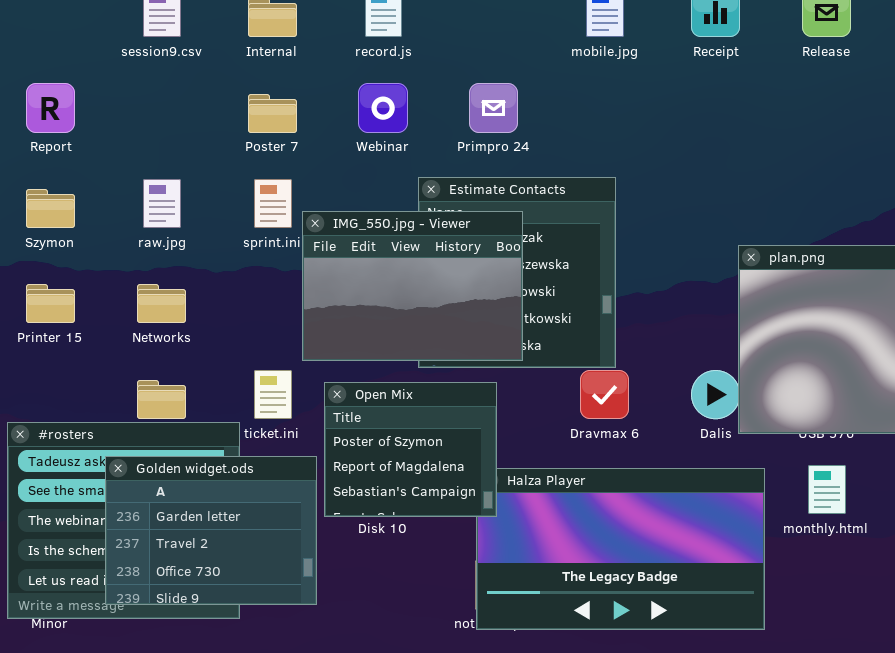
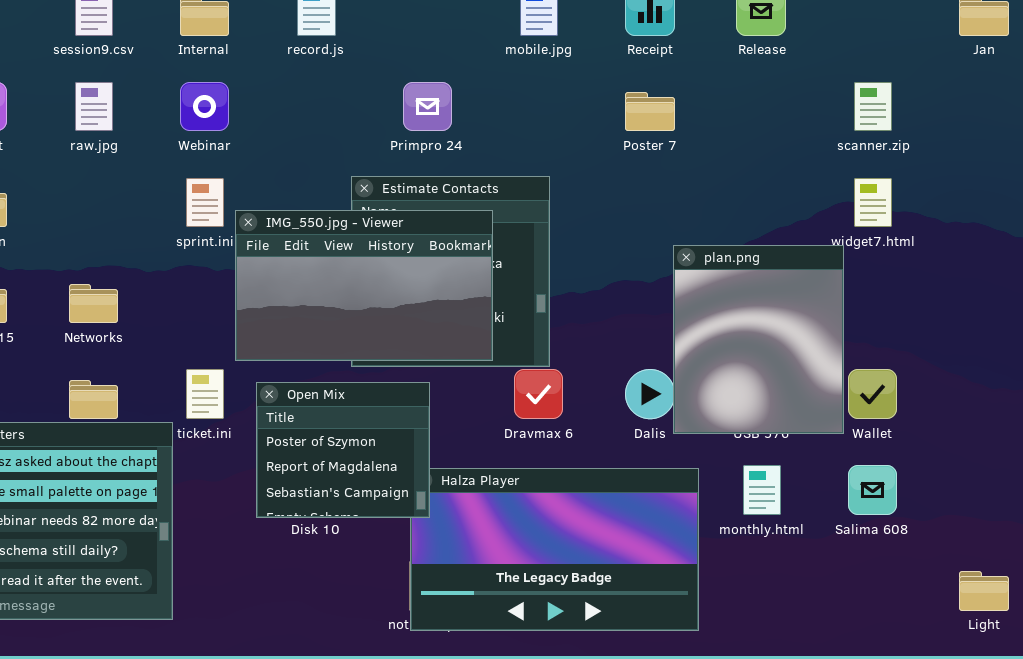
Webinar: [358,83,408,133] -> [180,82,229,131], moved
Poster 7: [248,94,297,133] -> [625,92,675,131], moved
raw.jpg: [143,179,181,228] -> [75,82,113,131], moved
IMG_550.jpg - Viewer: [302,211,523,361] -> [235,210,493,361], resized
Golden widget.ods: [105,456,317,605] -> none, closed

